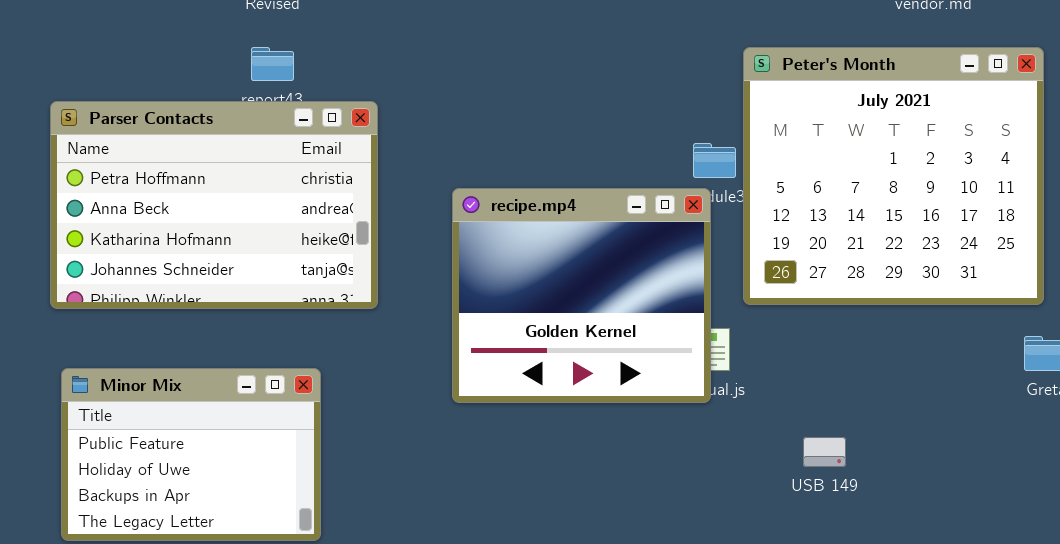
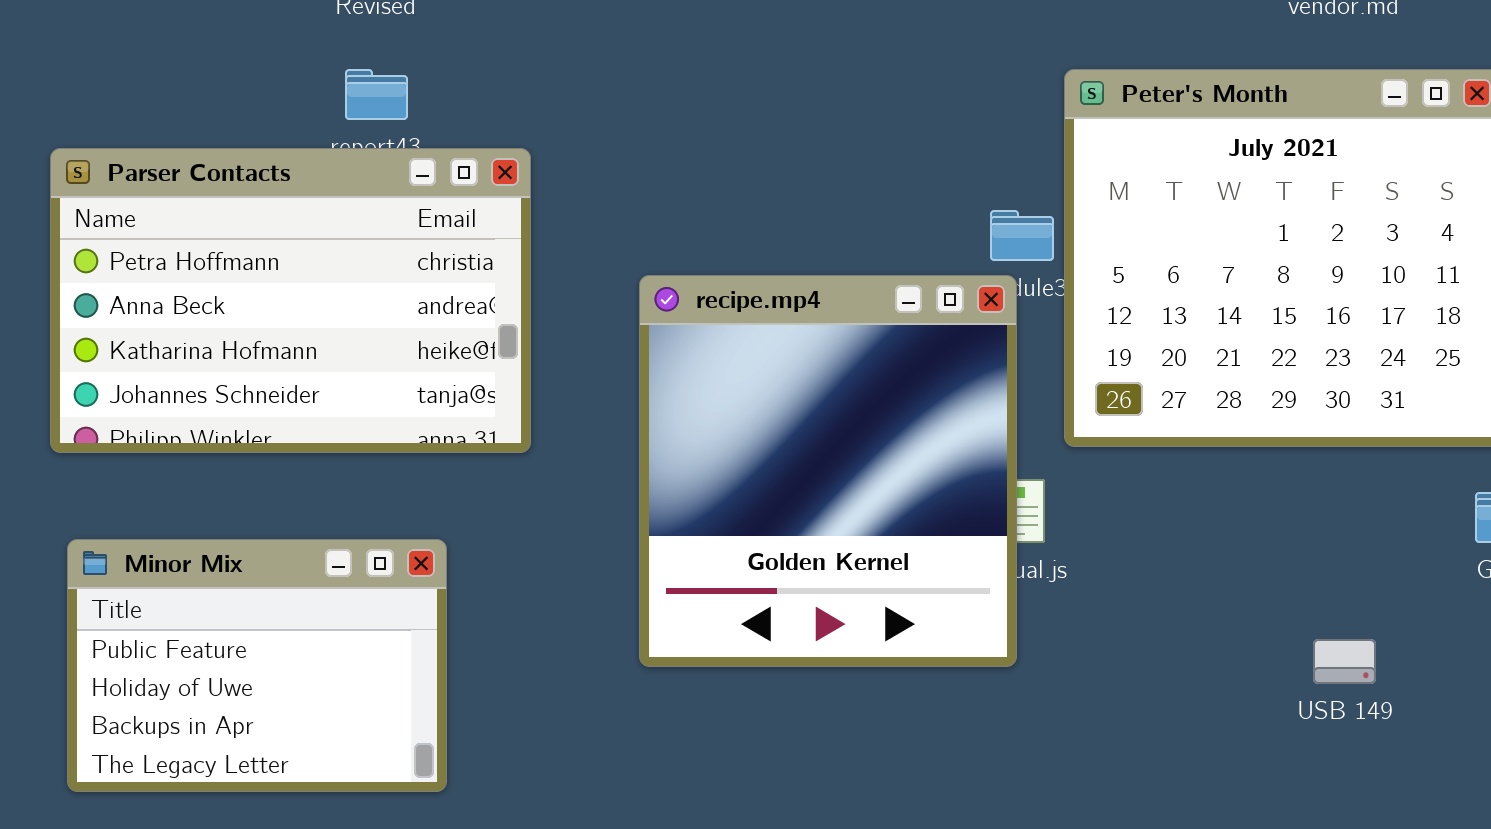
recipe.mp4: [452,188,711,403] -> [639,275,1017,667], resized
USB 149: [803,437,846,467] -> [1313,639,1376,684], moved

